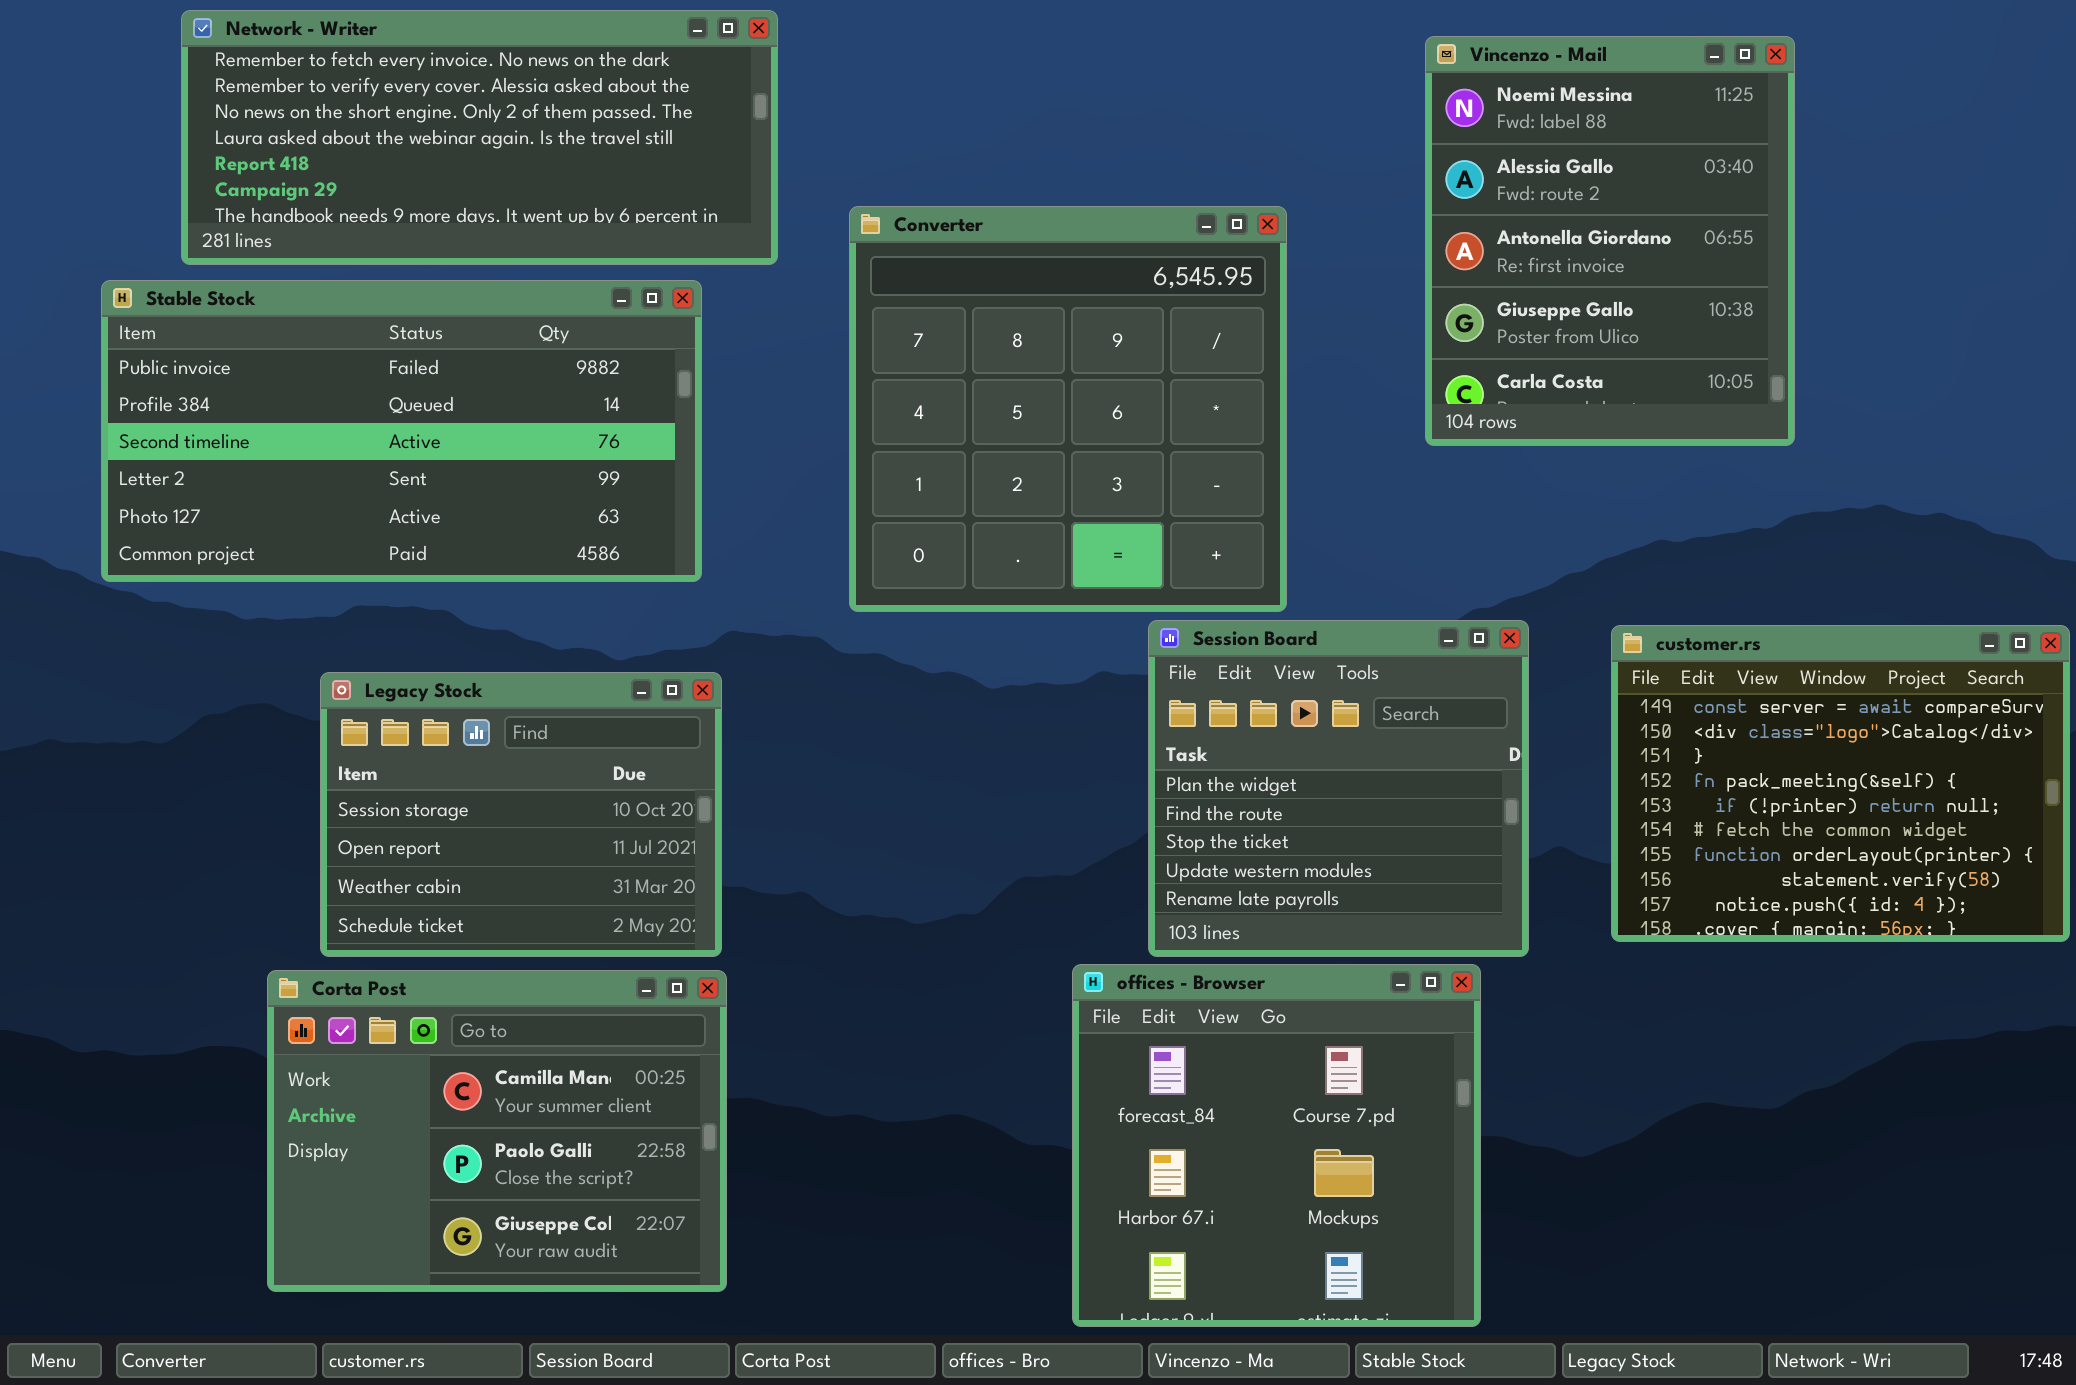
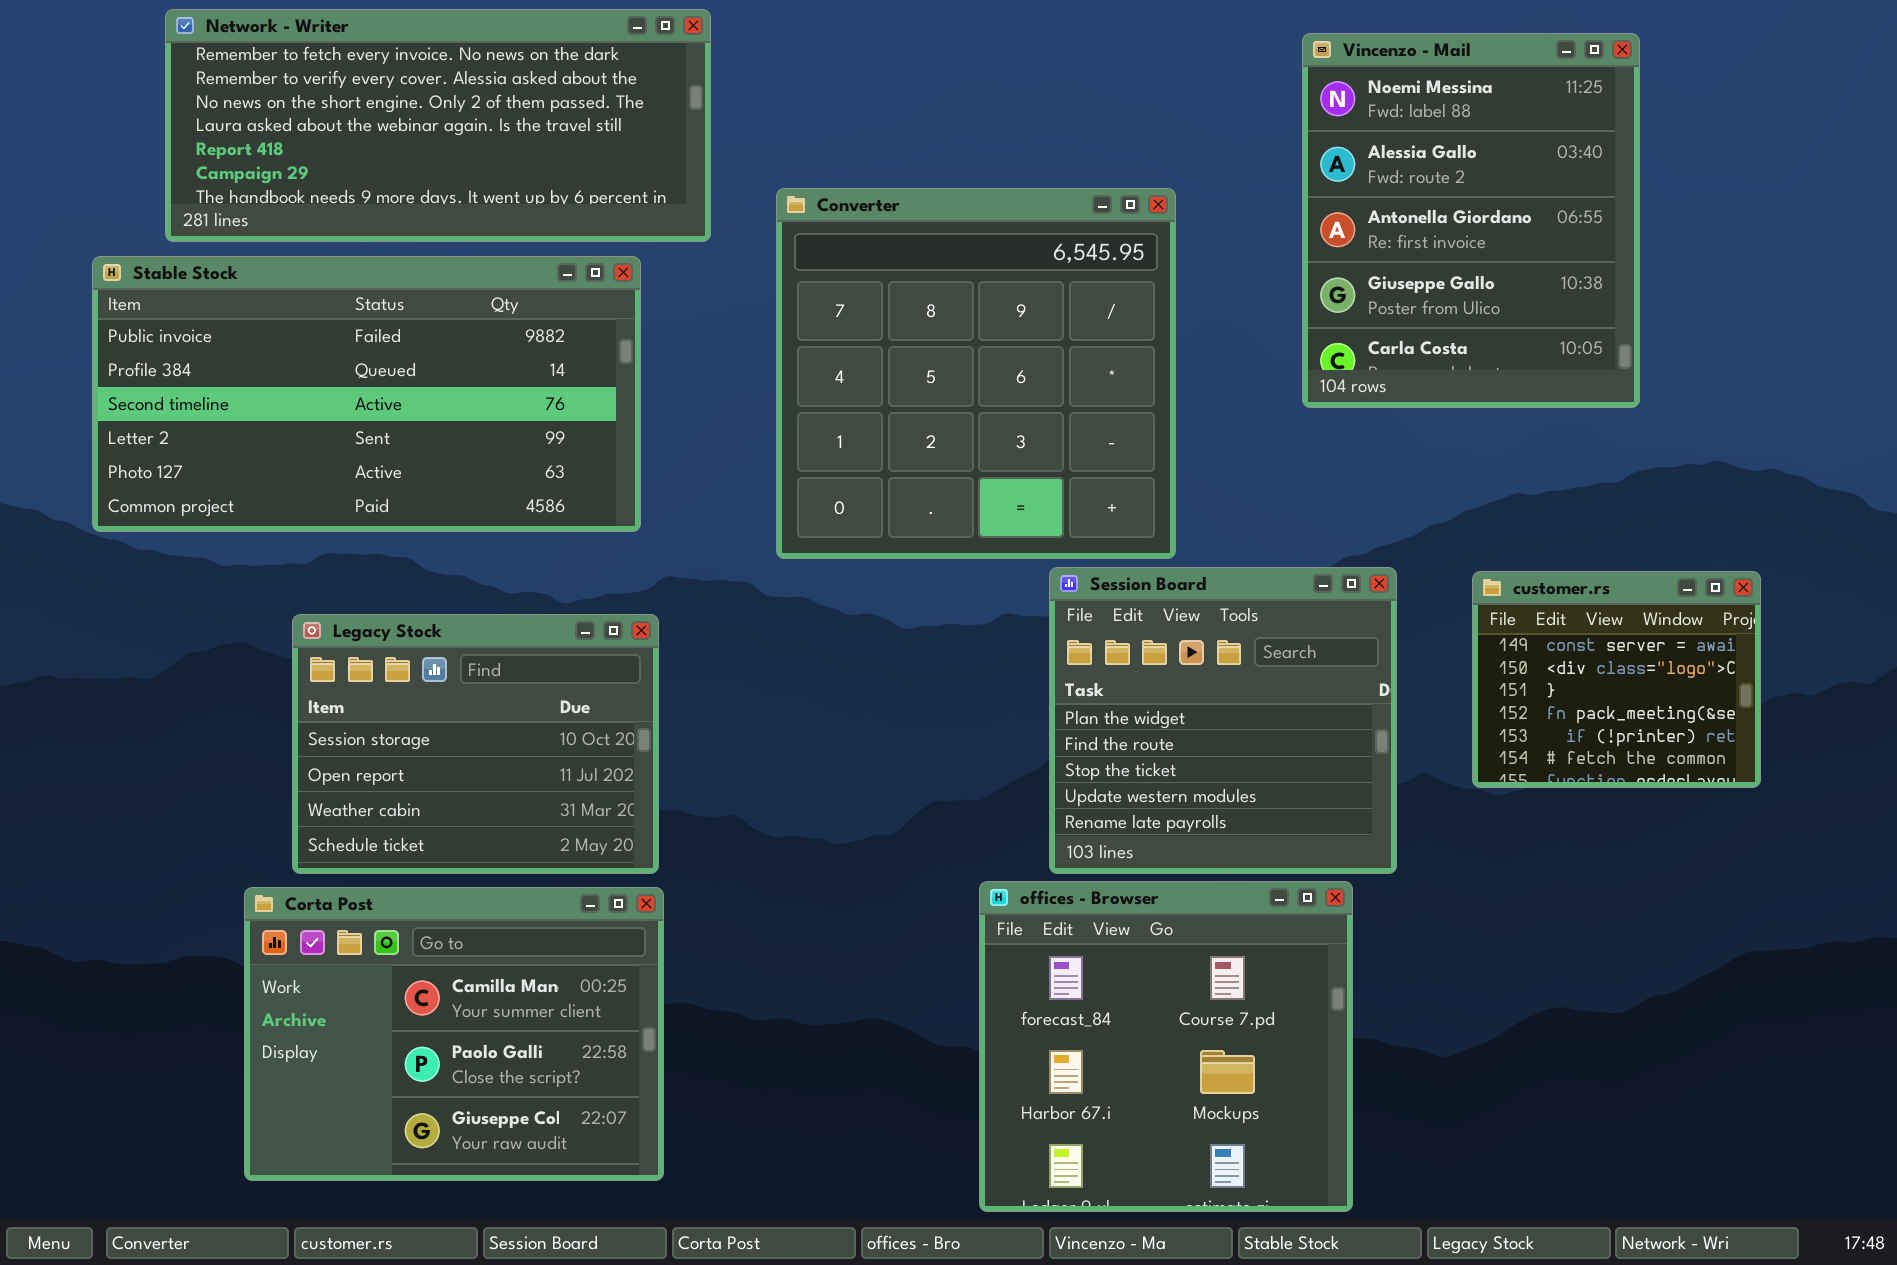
customer.rs: [1611,625,2070,942] -> [1472,571,1761,788], resized

